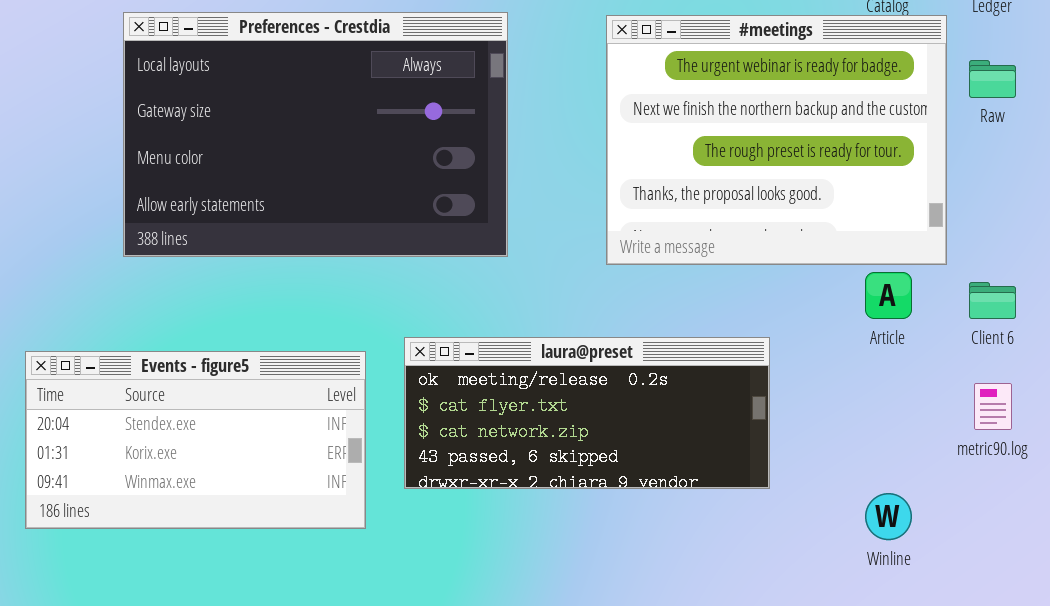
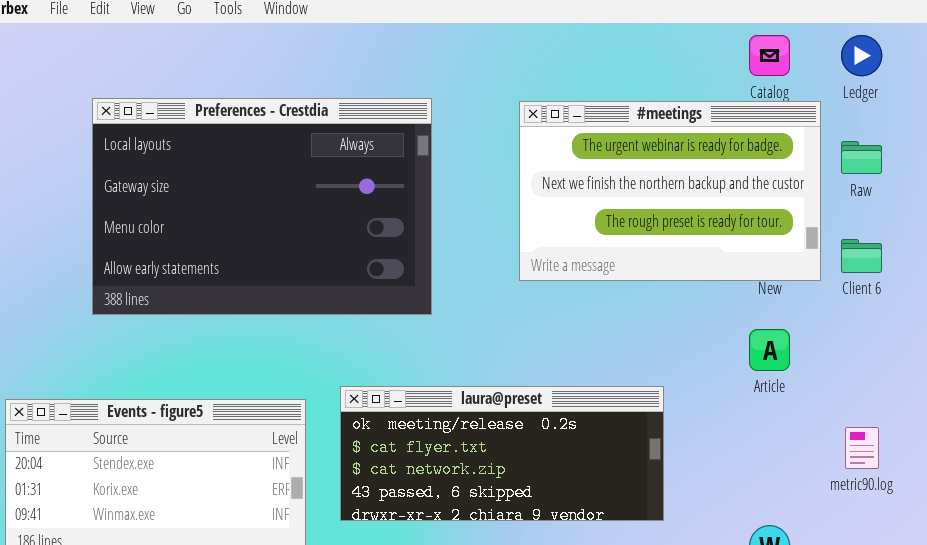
#meetings: [606,15,947,265] -> [519,101,821,281], resized
Client 6: [969,282,1016,319] -> [841,239,882,273], moved

